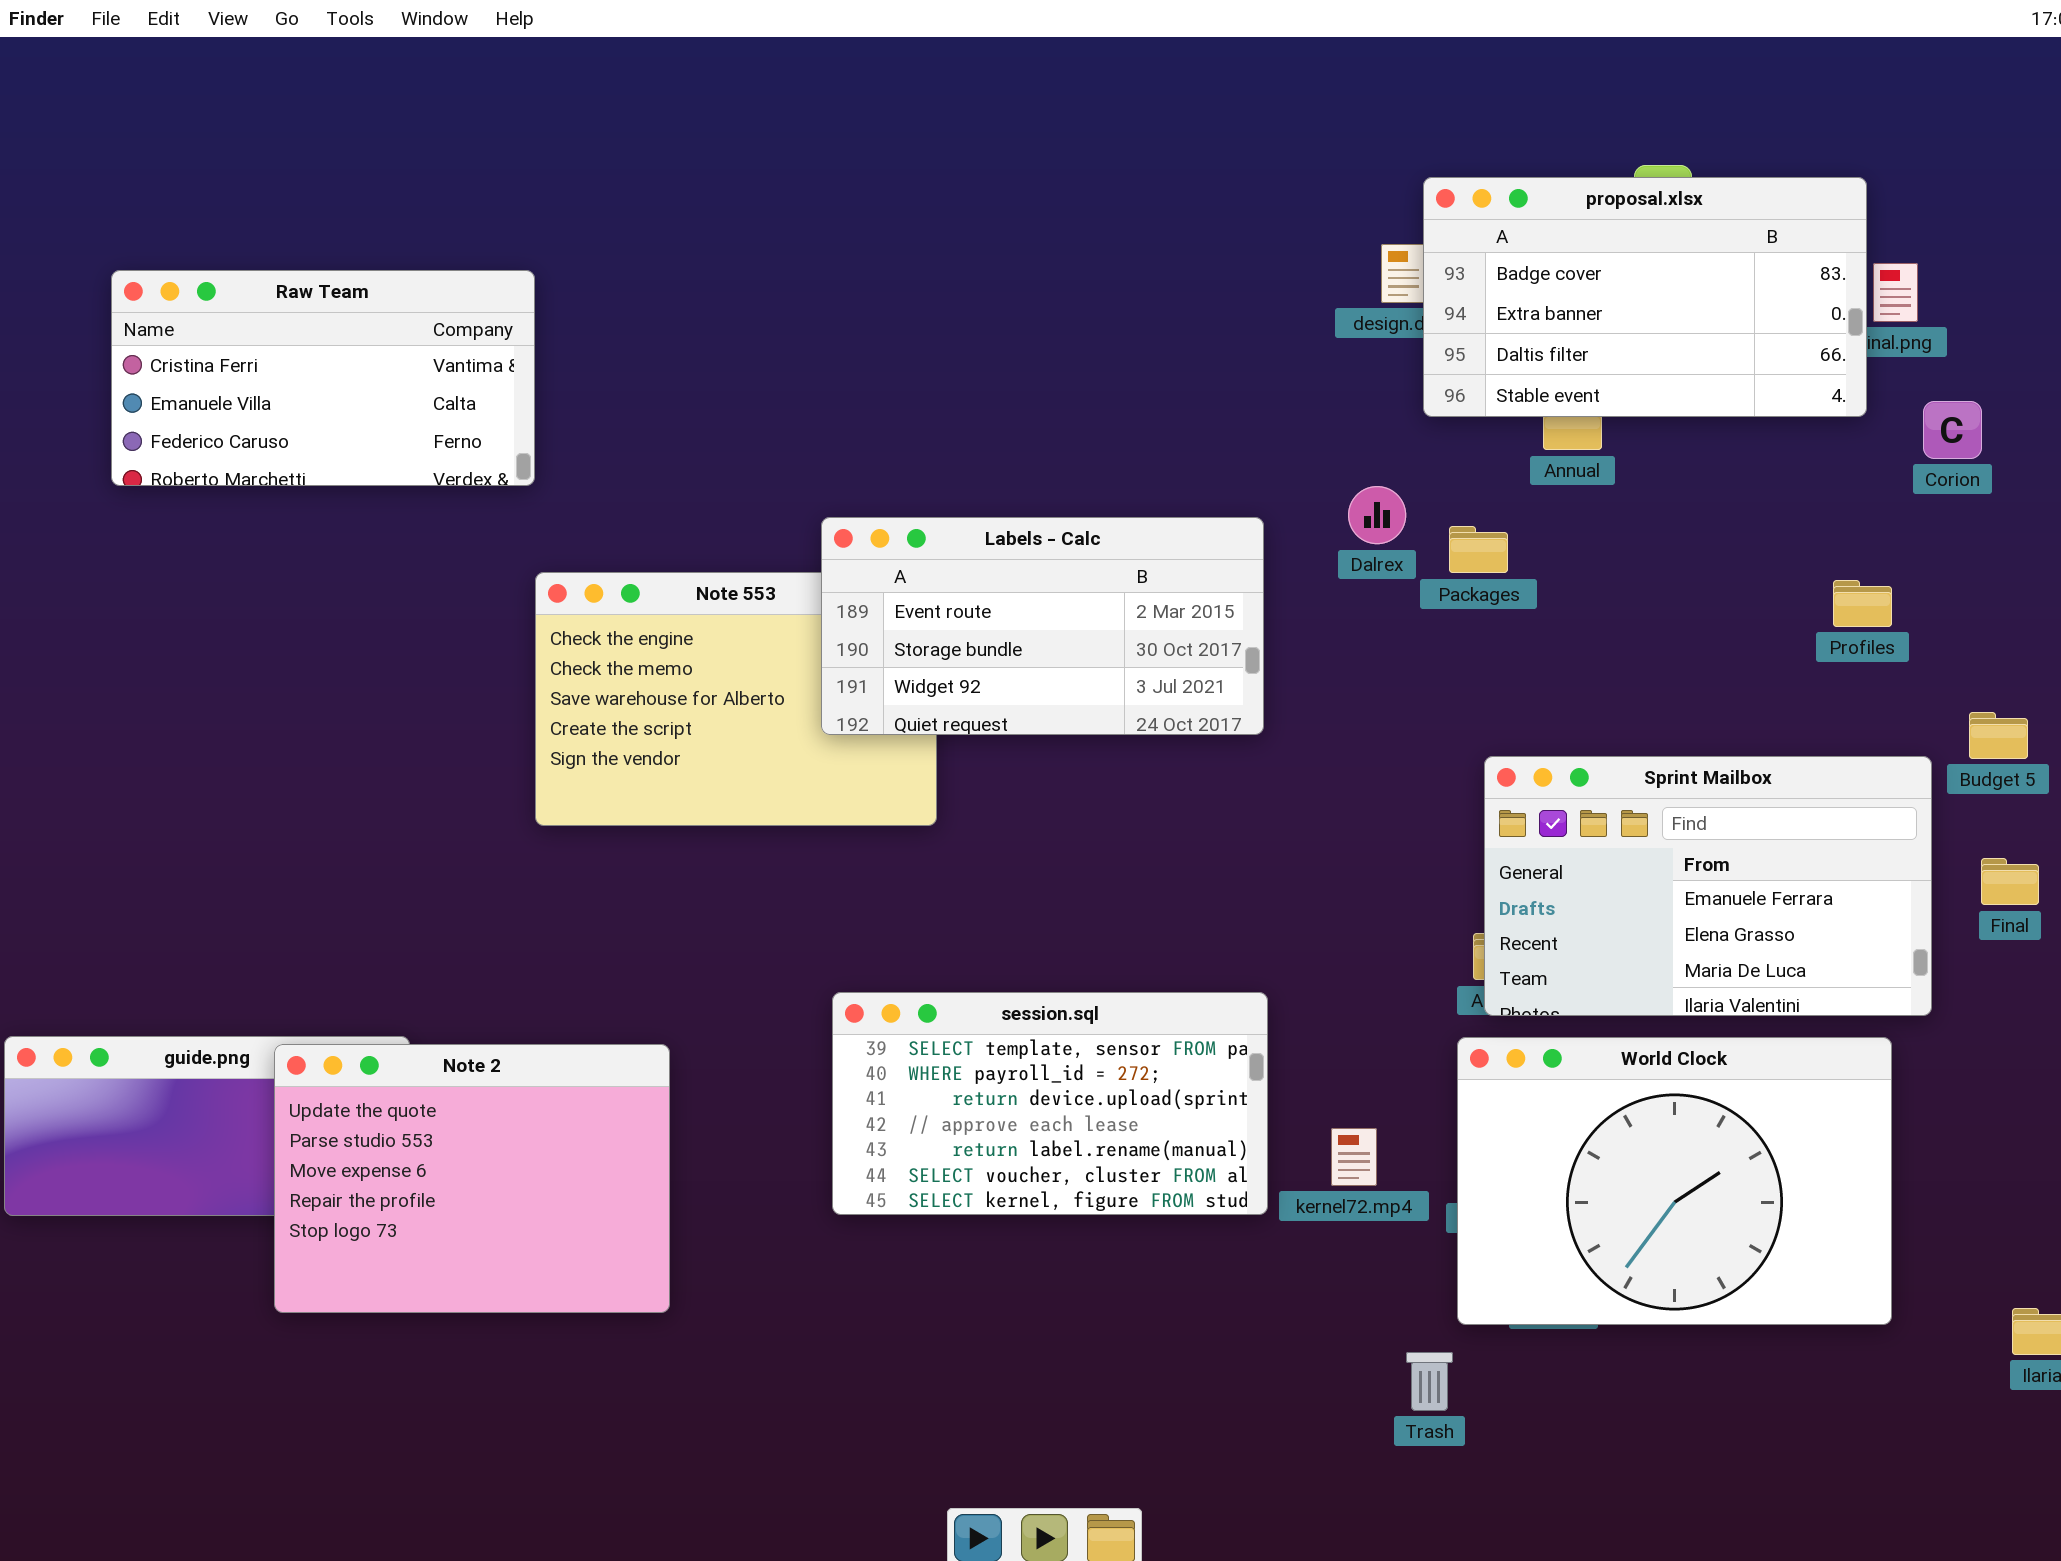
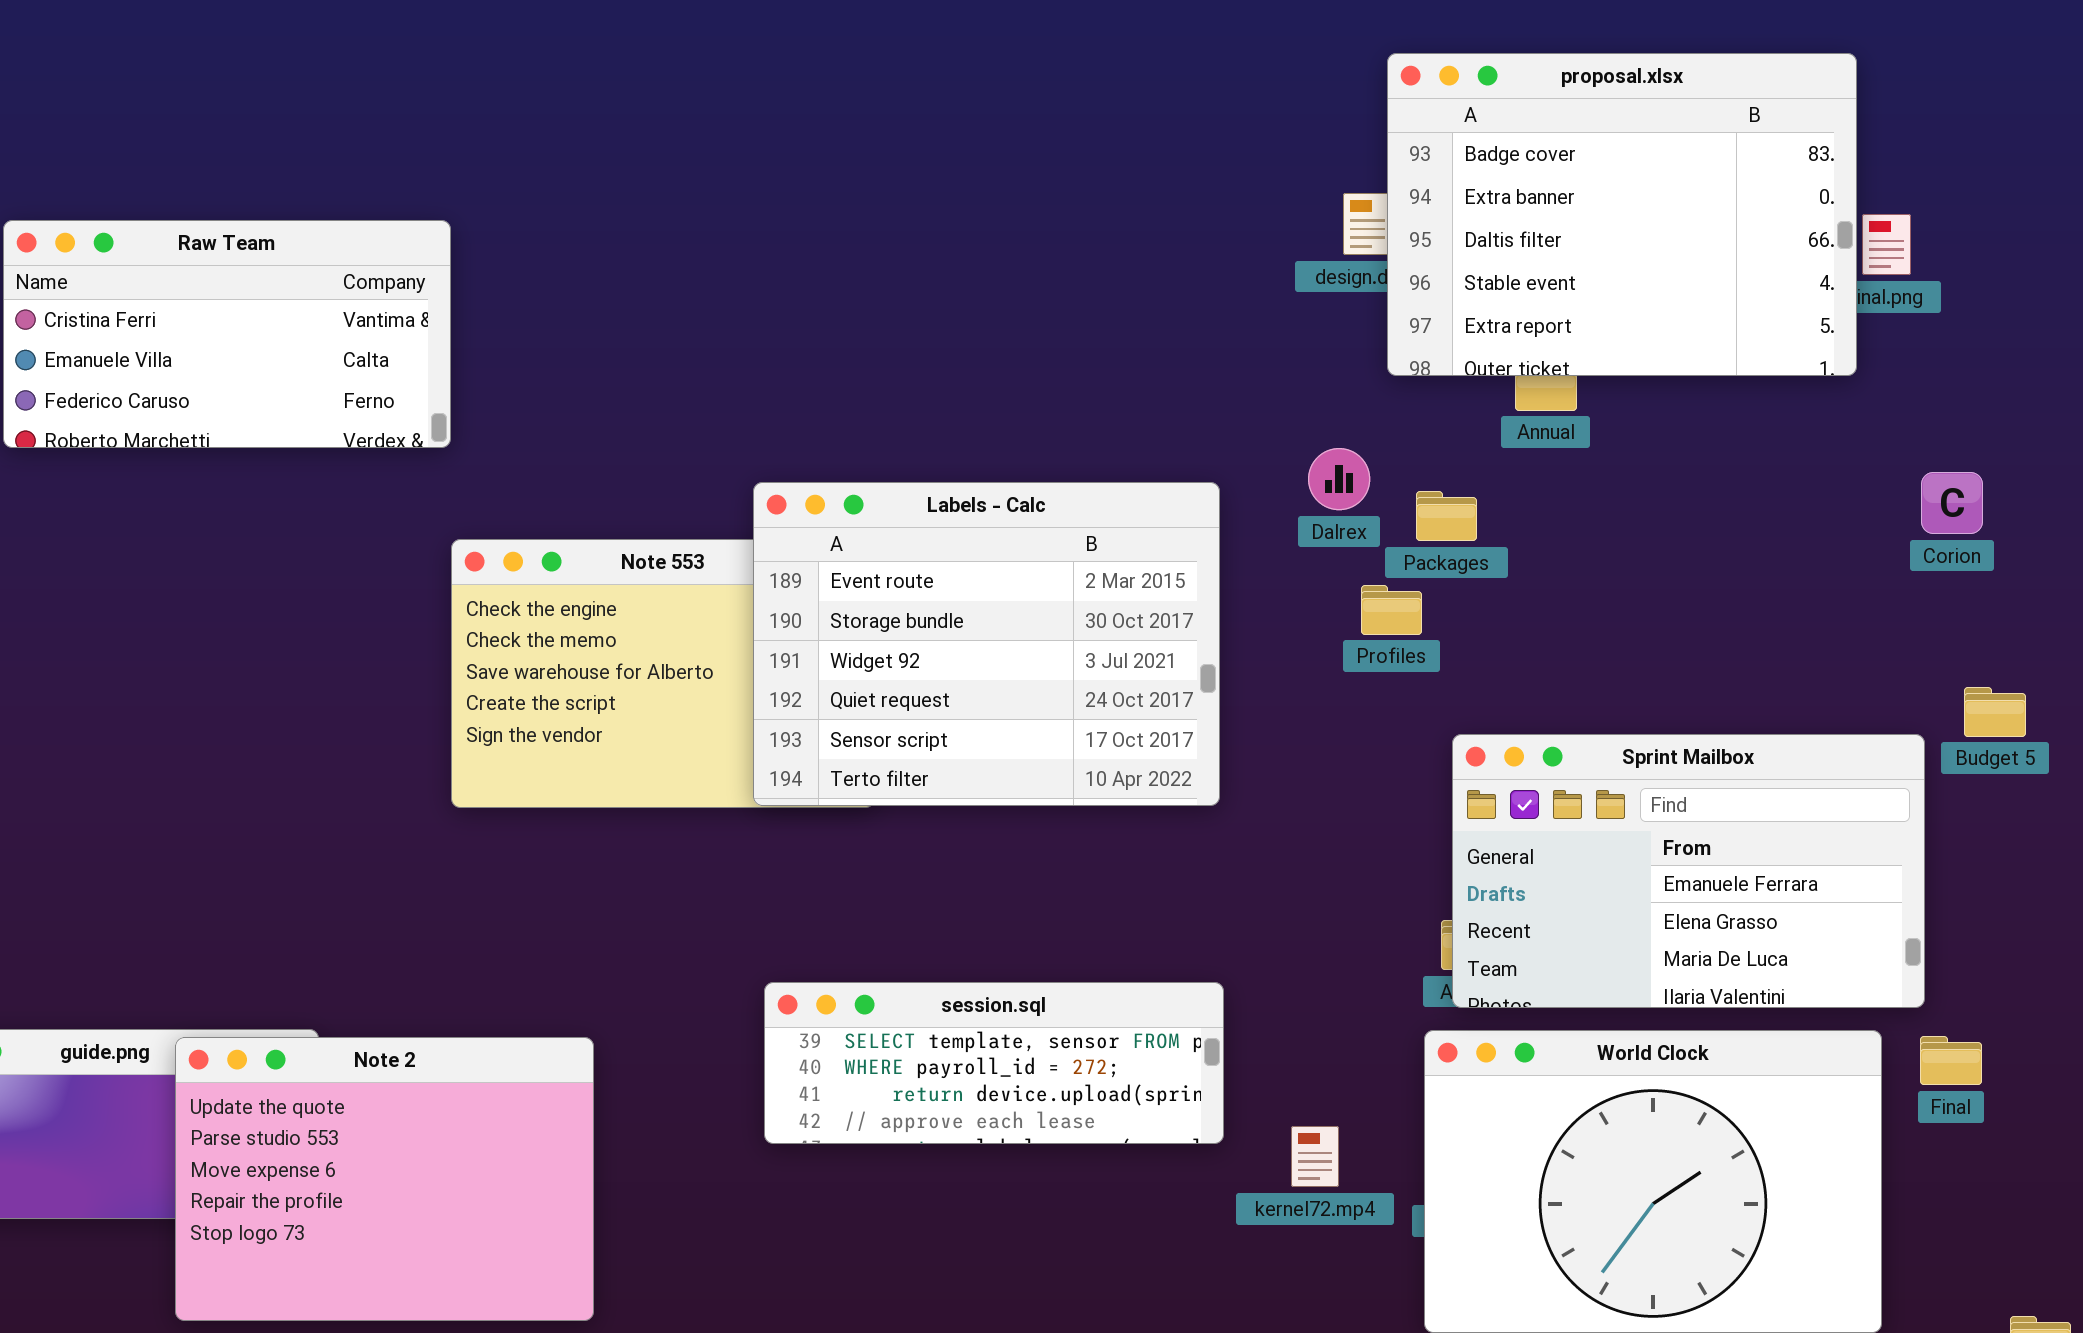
proposal.xlsx: [1423,177,1867,417] -> [1387,53,1857,376], resized
Corion: [1923,401,1982,459] -> [1921,472,1983,534], moved
Labels - Calc: [821,517,1264,735] -> [753,482,1220,806], resized
Profiles: [1833,580,1892,627] -> [1361,585,1422,635], moved
Final: [1981,858,2039,905] -> [1920,1036,1982,1085], moved
session.sql: [832,992,1268,1215] -> [764,982,1224,1144], resized

